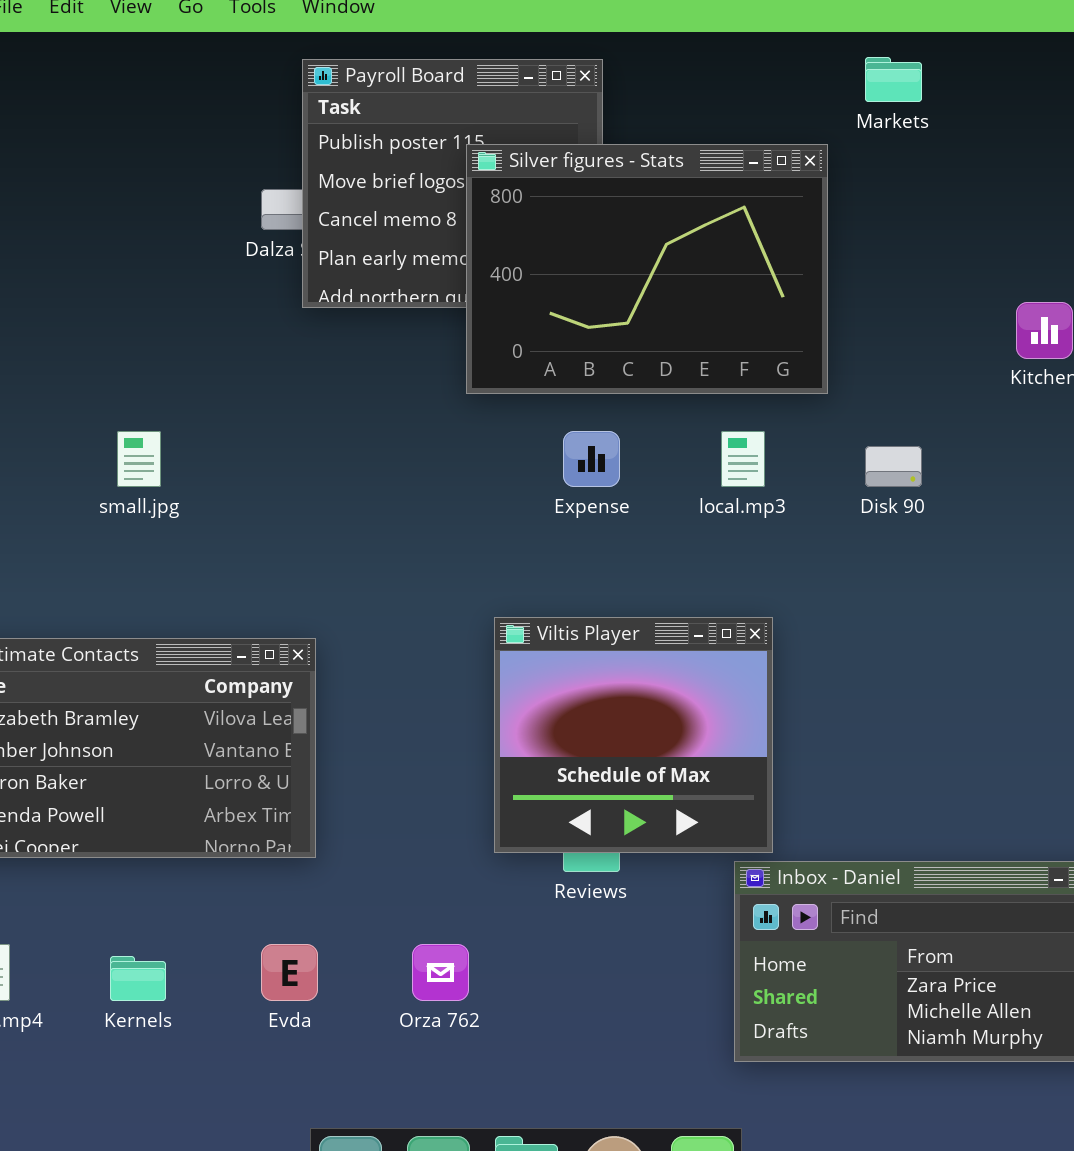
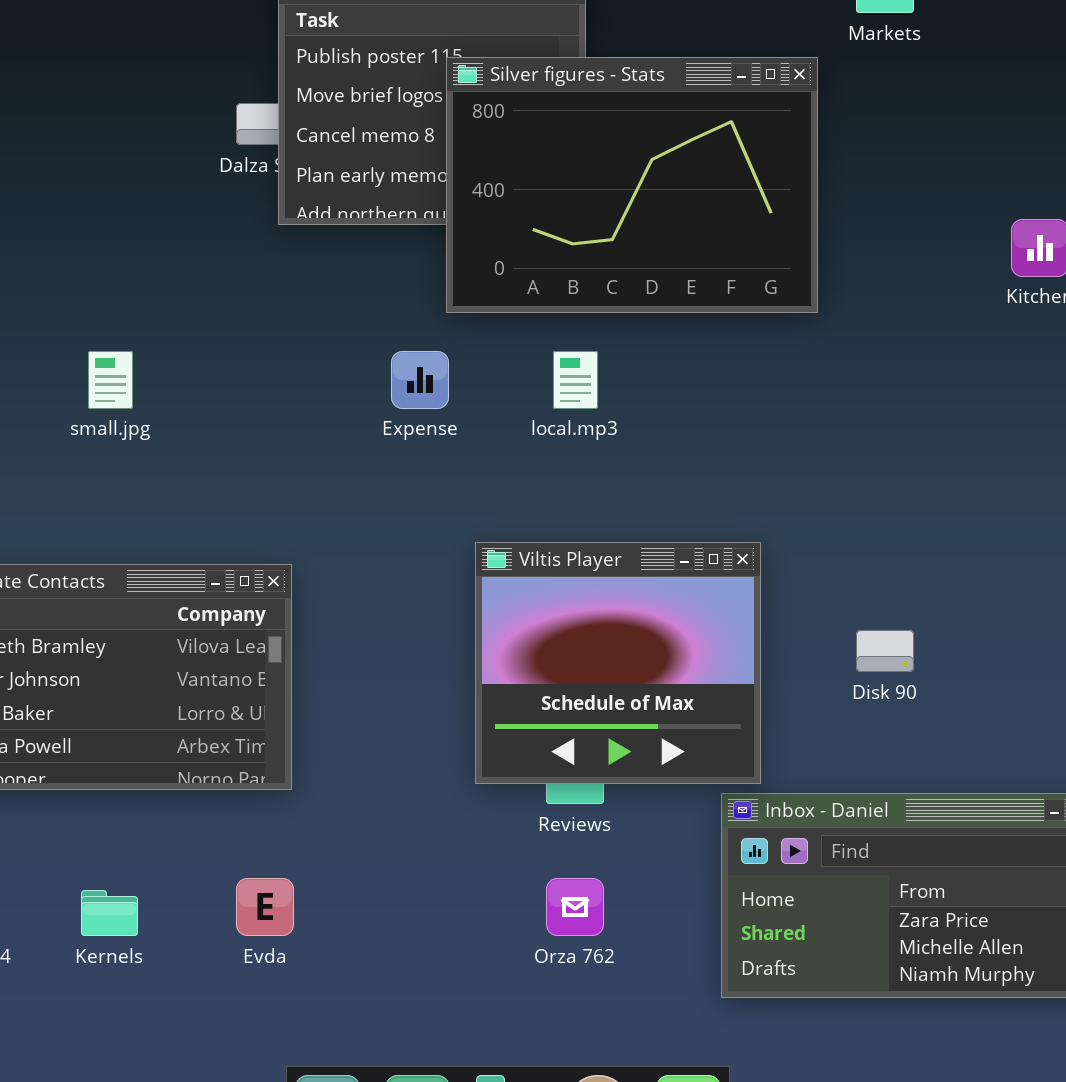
Expense: [563,431,620,487] -> [391,351,449,409], moved
local.mp3: [721,431,765,487] -> [553,351,598,409], moved
Disk 90: [865,446,922,487] -> [856,630,914,672], moved
Orza 762: [412,944,469,1001] -> [546,878,604,936], moved

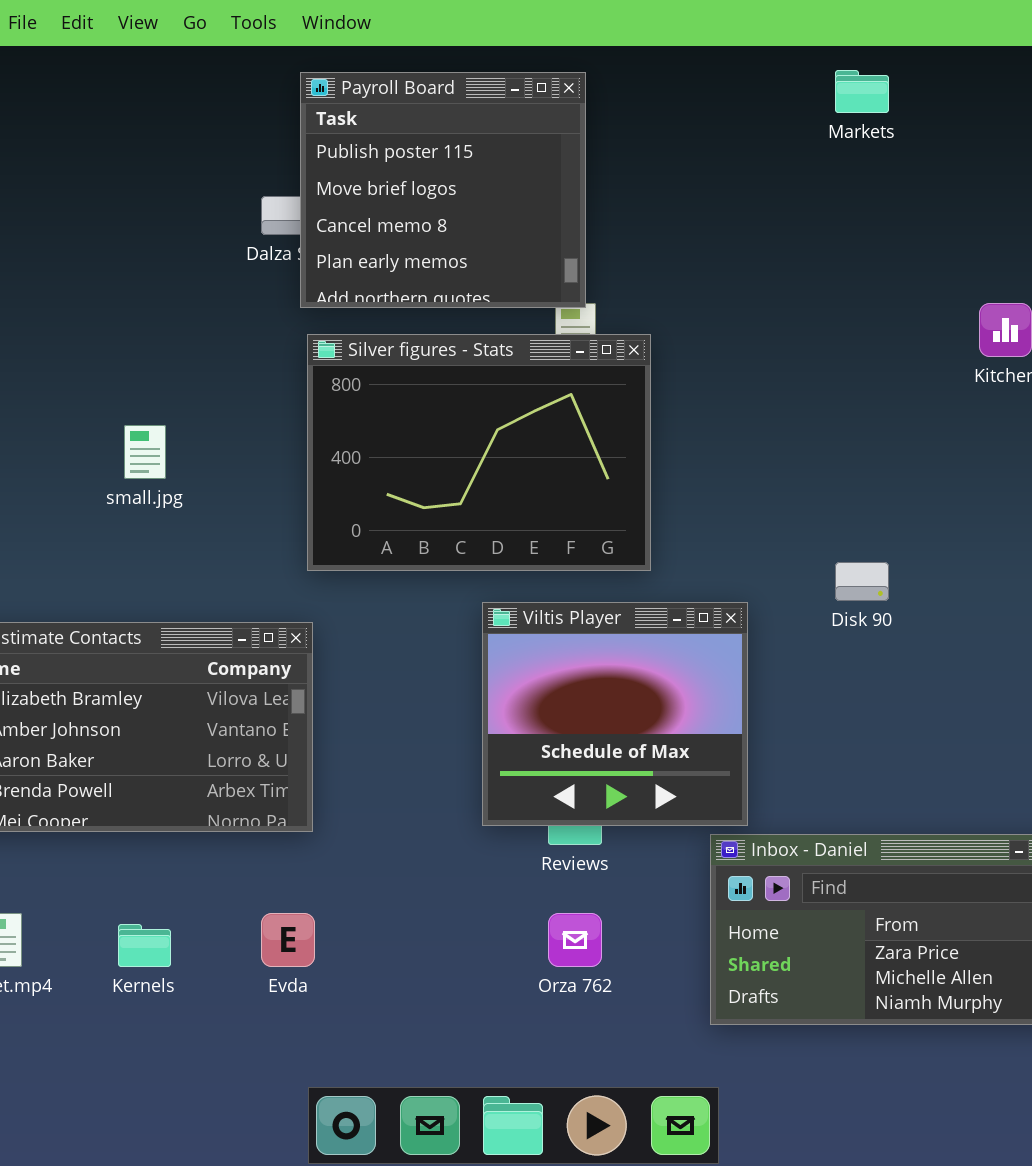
Silver figures - Stats: [446,57,818,313] -> [307,334,651,571], moved
Disk 90: [856,630,914,672] -> [835,562,889,601], moved

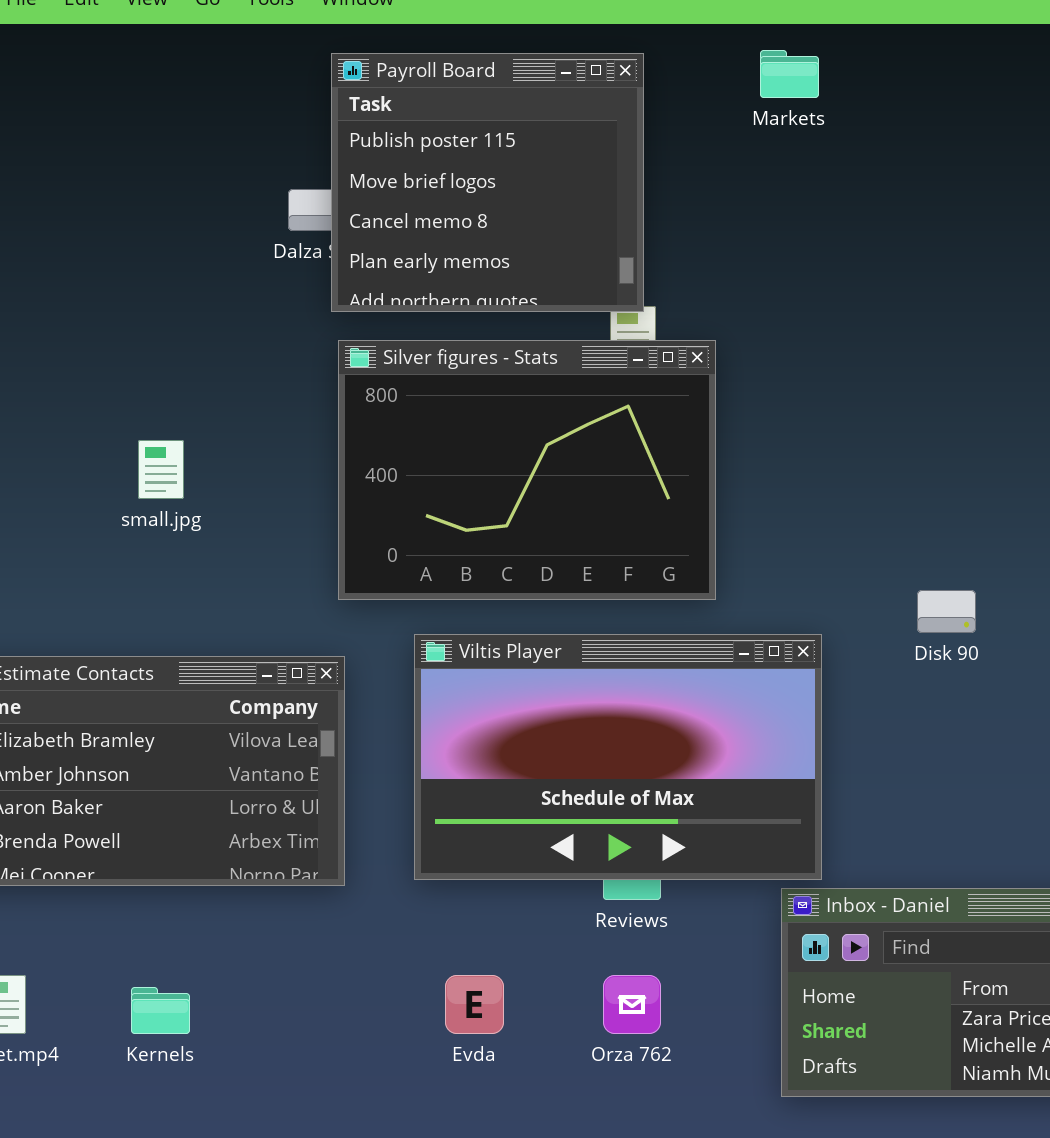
Markets: [835,70,889,113] -> [760,50,819,98], moved
Viltis Player: [482,602,748,826] -> [414,634,822,880], resized
Evda: [261,913,315,967] -> [445,975,504,1034], moved

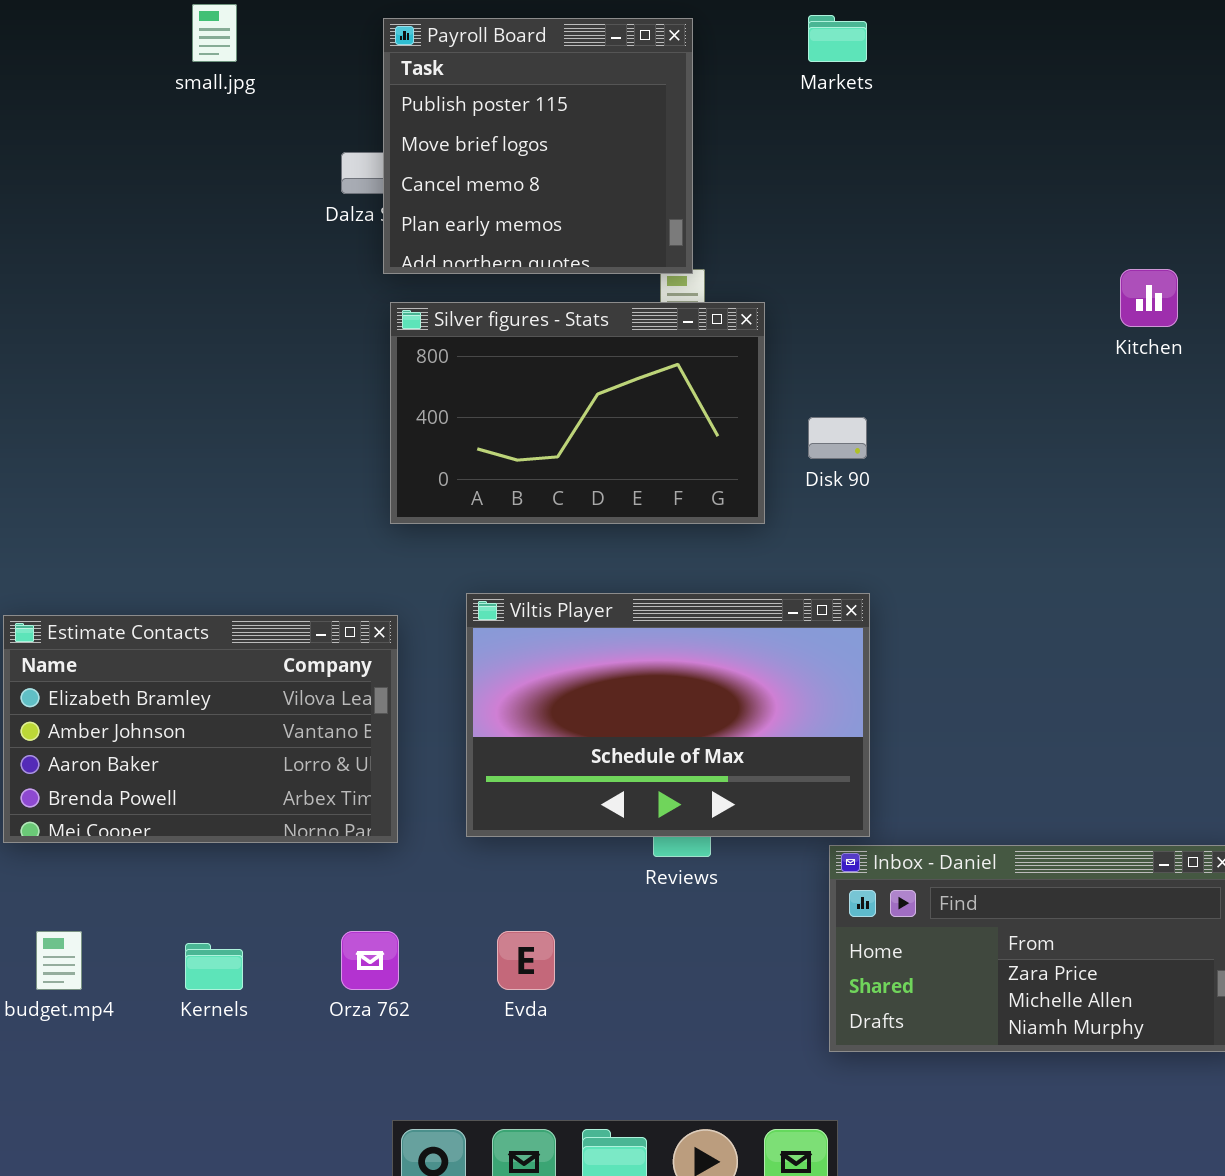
Silver figures - Stats: [338,340,716,600] -> [390,302,765,524], resized
small.jpg: [138,440,184,499] -> [192,4,237,62], moved
Disk 90: [917,590,976,633] -> [808,417,867,459], moved
Orza 762: [603,975,661,1034] -> [341,931,399,990], moved

